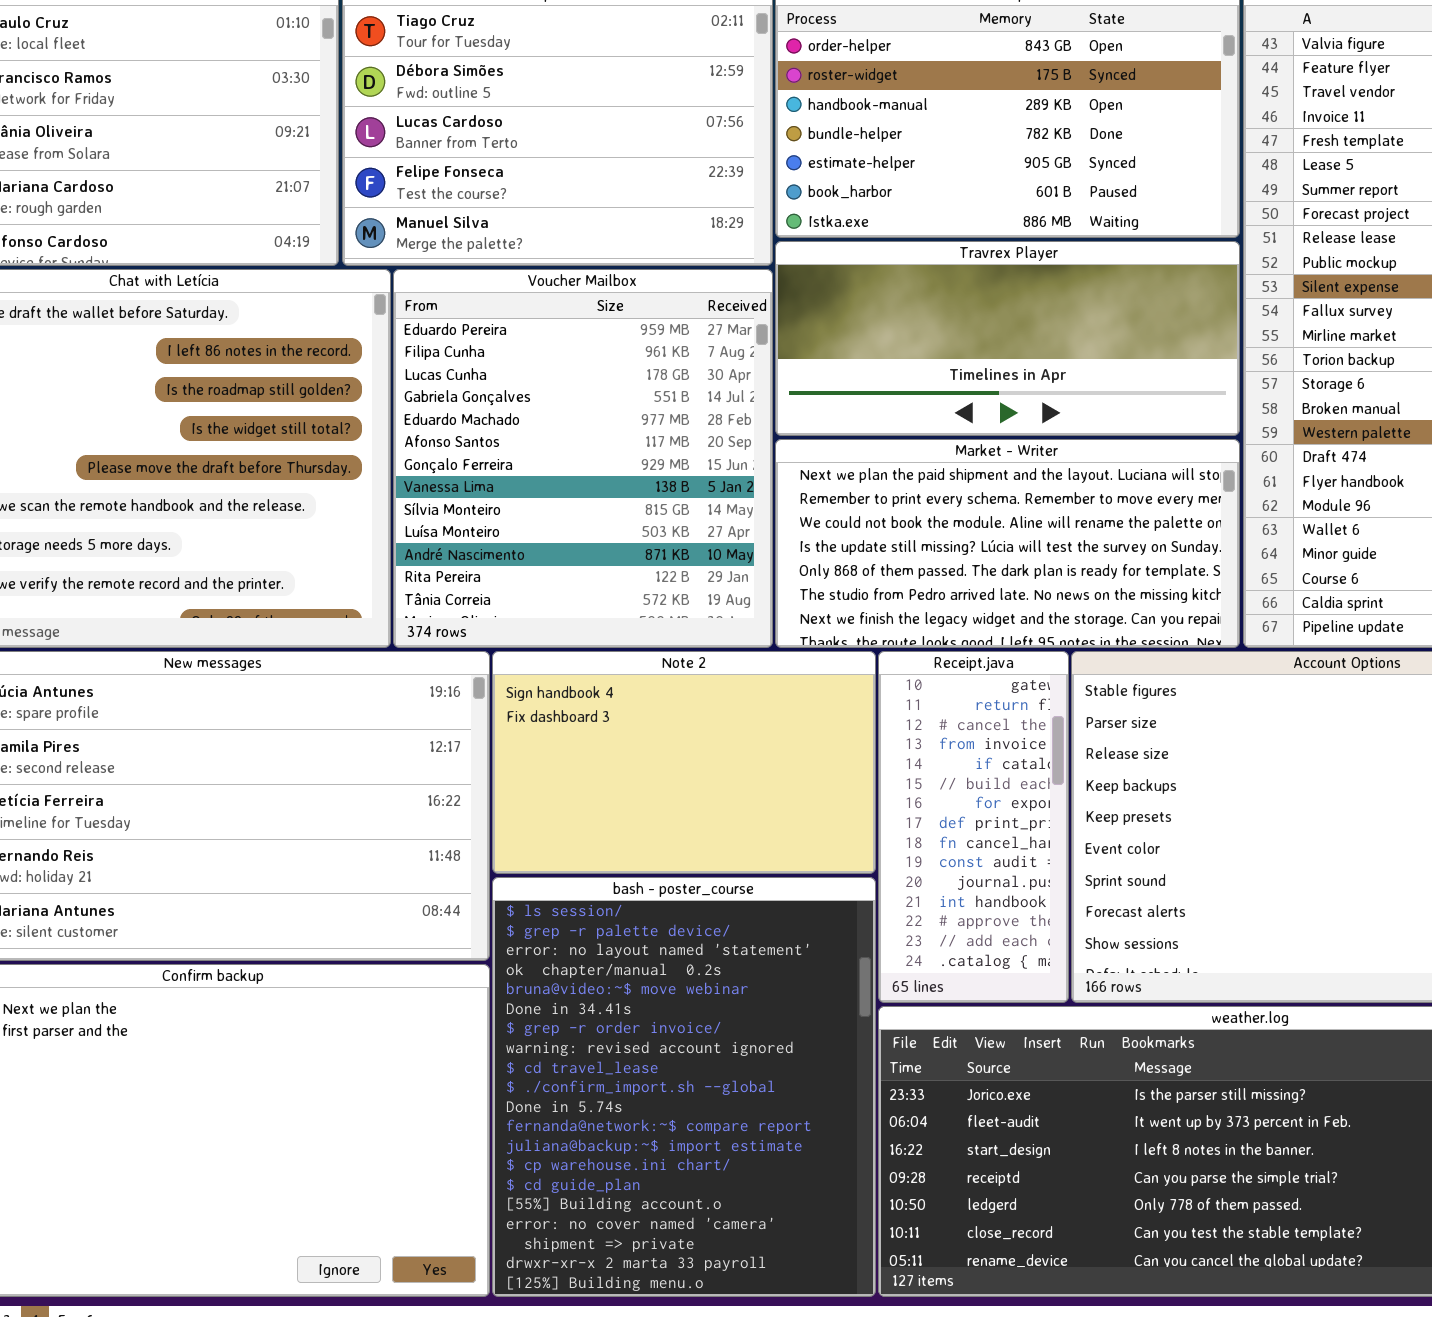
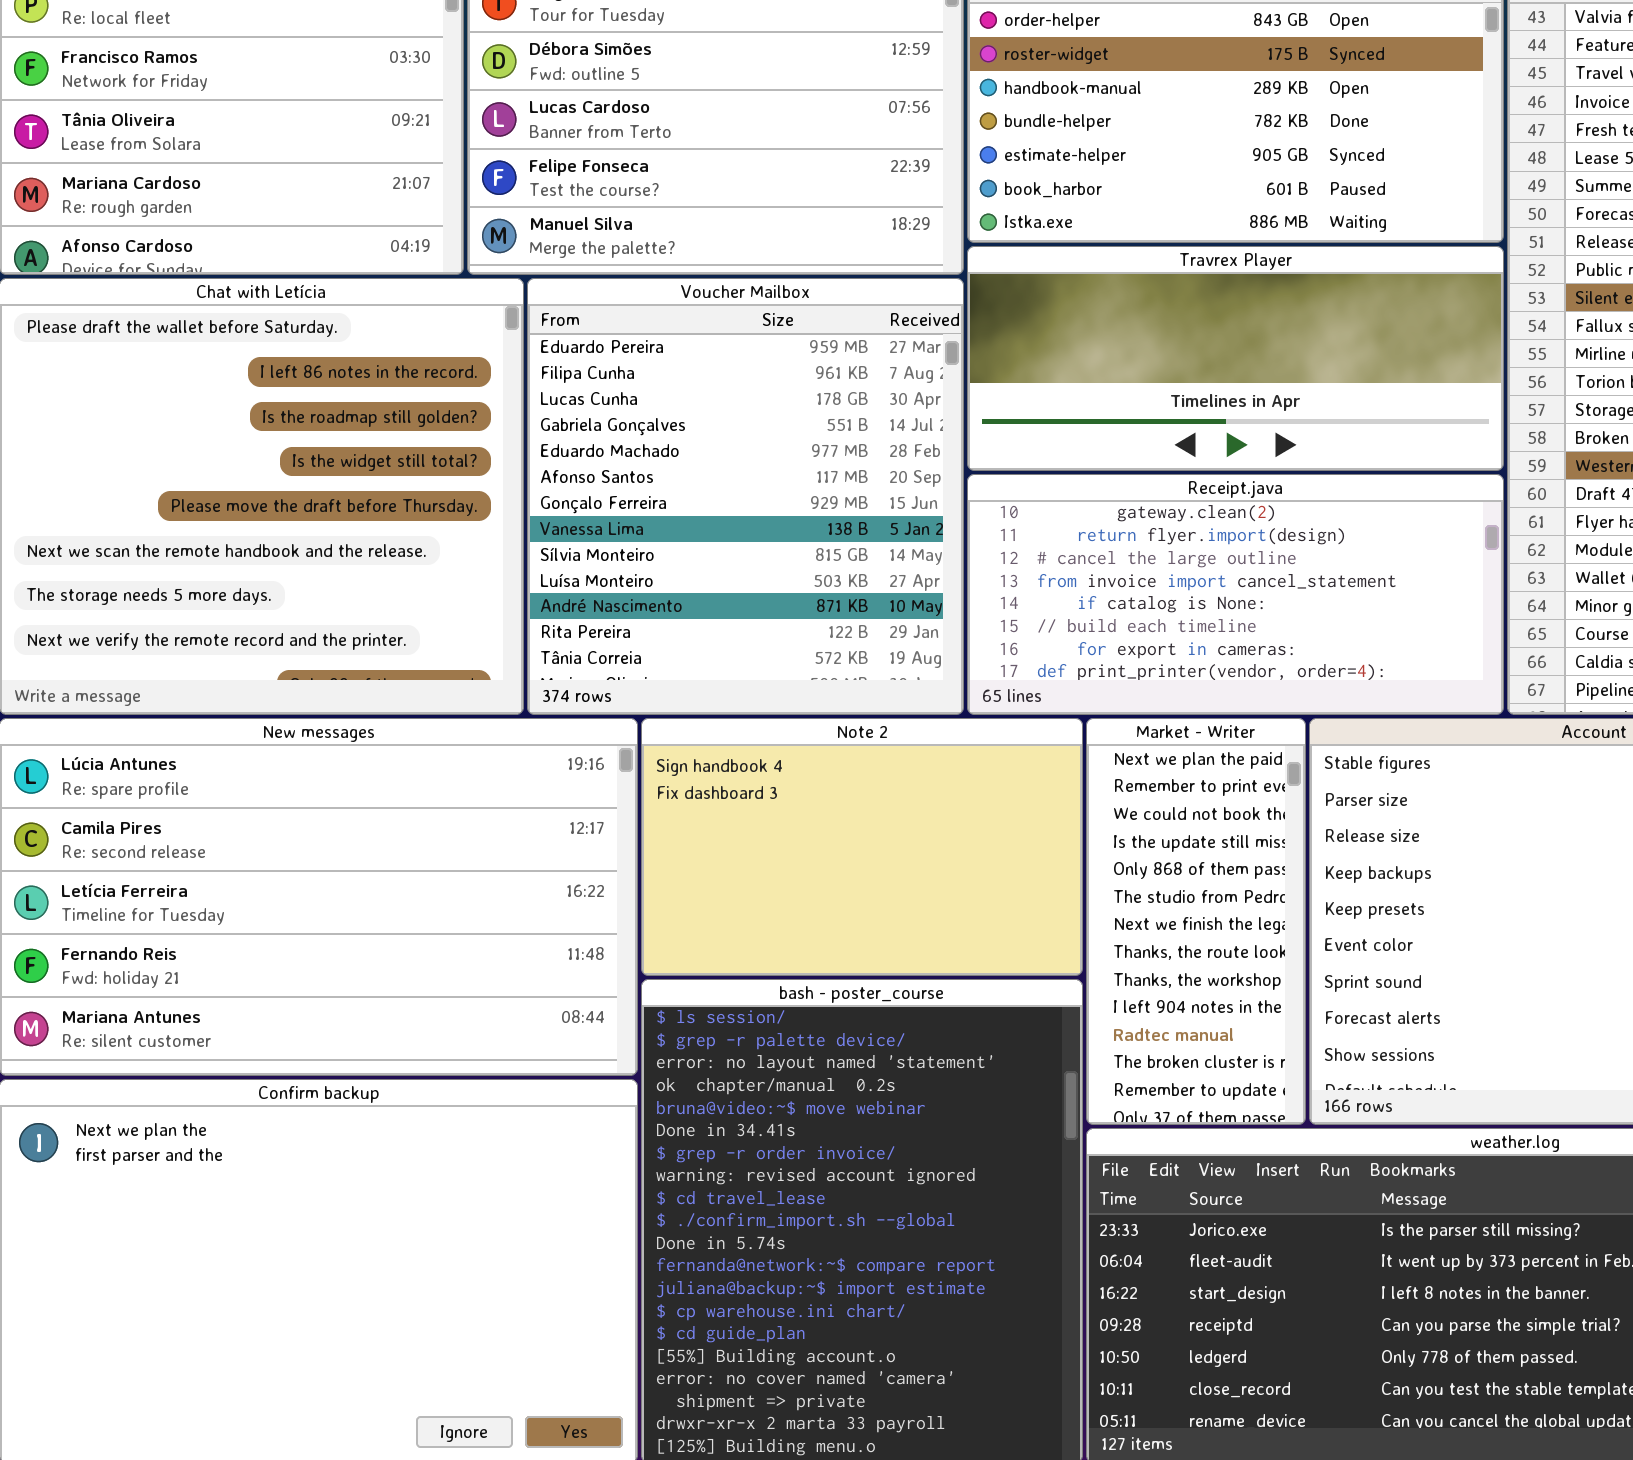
Market - Writer: [775,439,1240,648] -> [1086,718,1306,1125], moved, resized
Receipt.java: [878,651,1069,1003] -> [967,474,1504,715], moved, resized

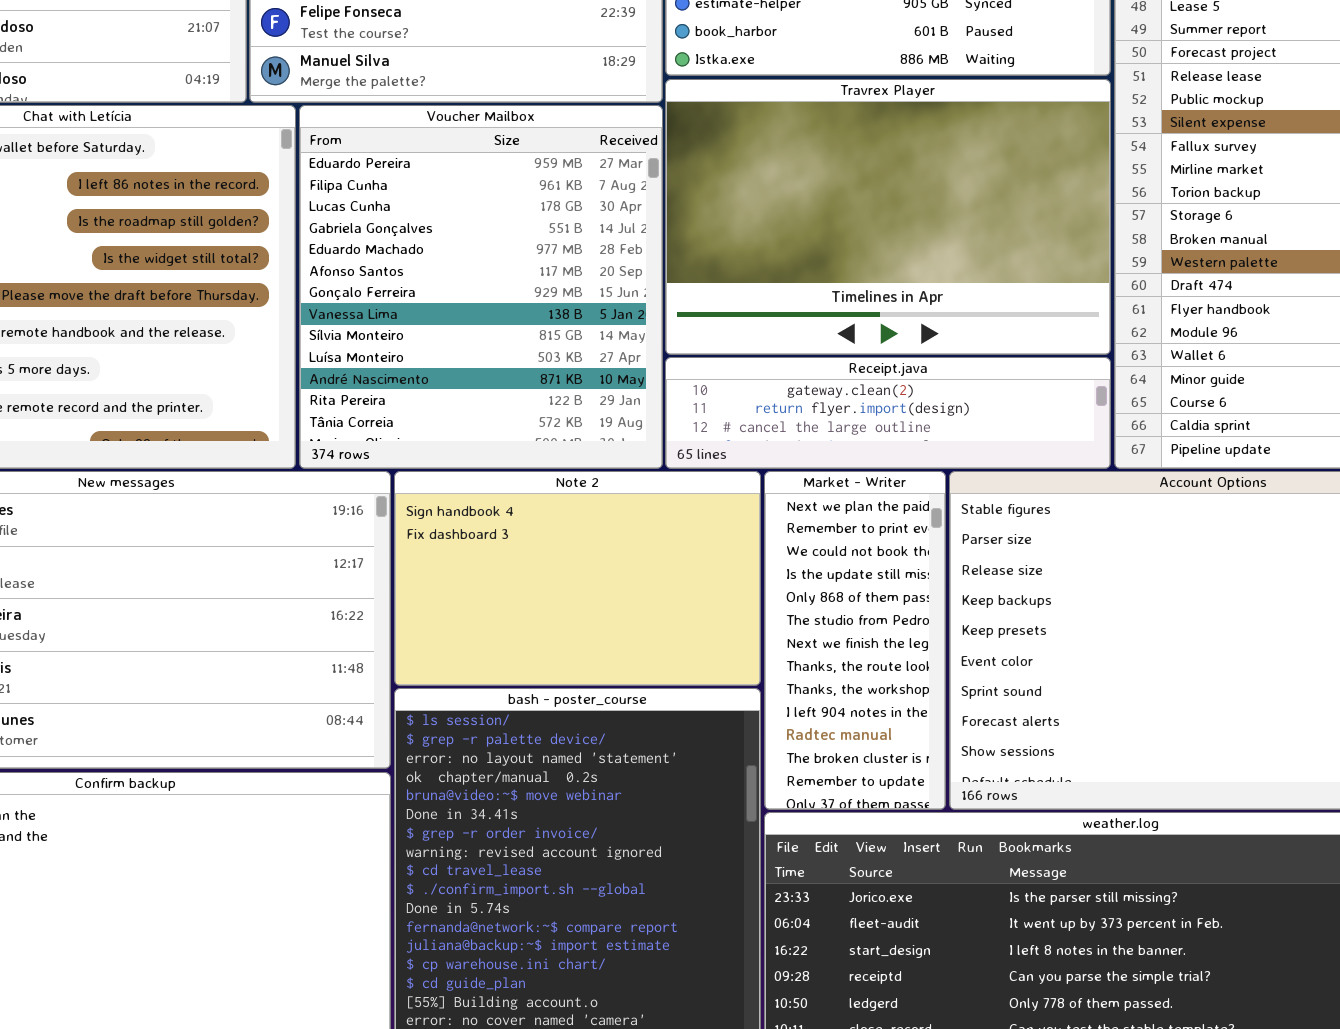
Travrex Player: [967,246,1504,471] -> [665,79,1111,355], resized
Receipt.java: [967,474,1504,715] -> [665,357,1111,469], resized

